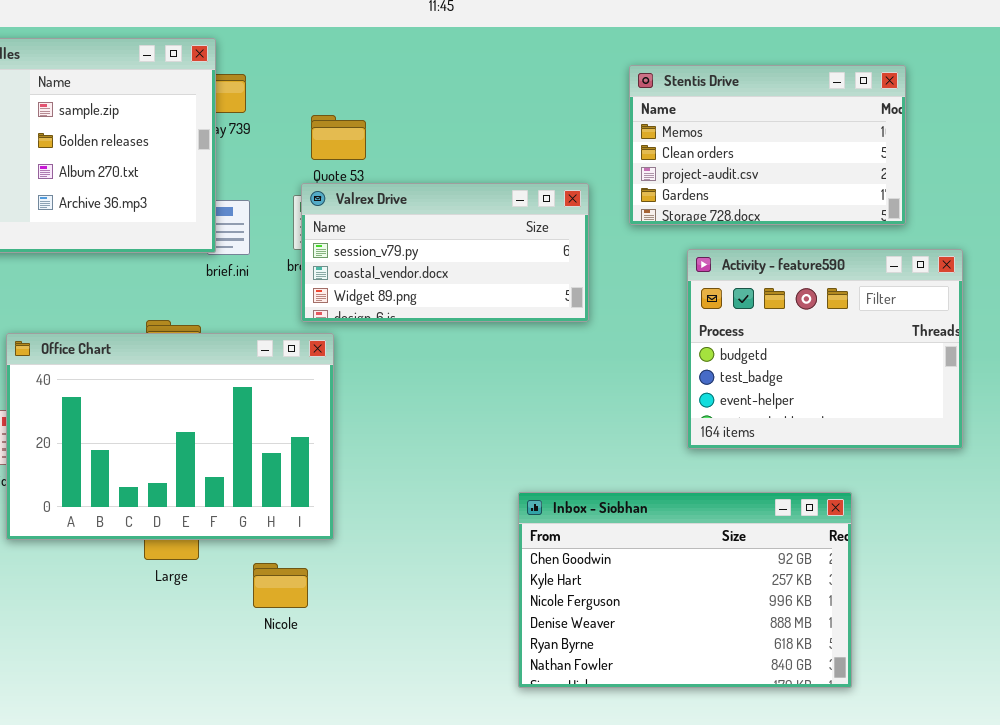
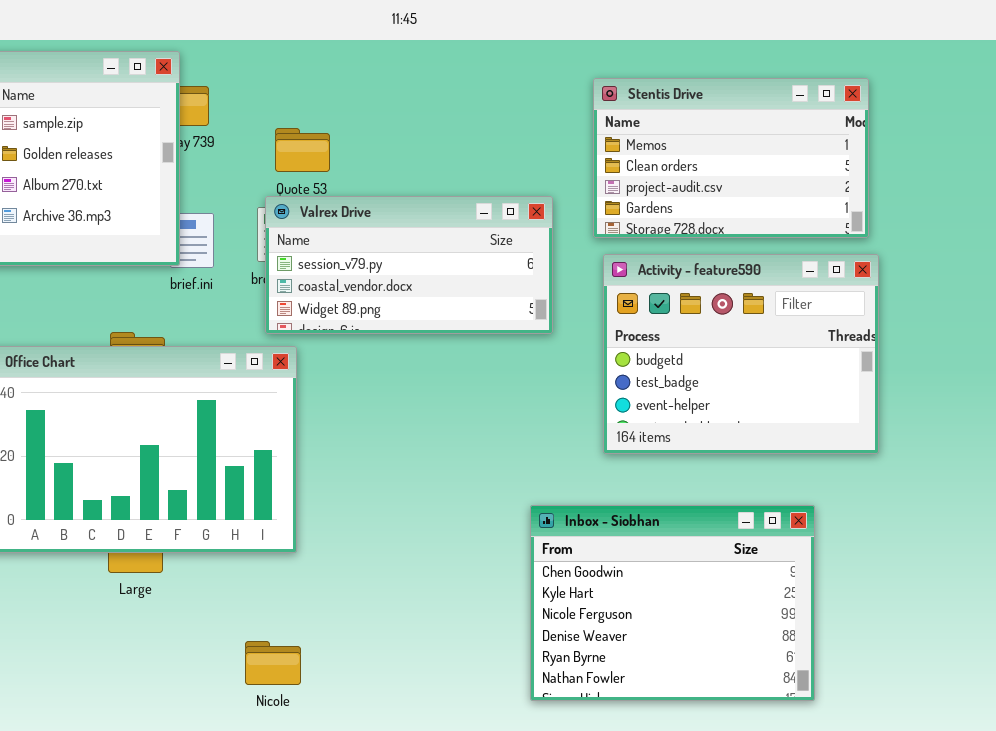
Activity - feature590: [687,249,963,449] -> [603,254,879,454], moved
Inbox - Siobhan: [518,492,852,688] -> [530,505,815,701], resized
Nicole: [253,563,308,608] -> [245,641,301,685], moved

